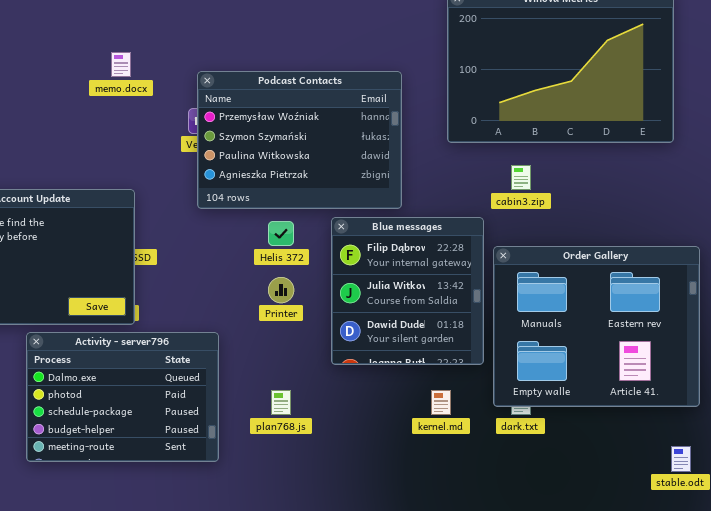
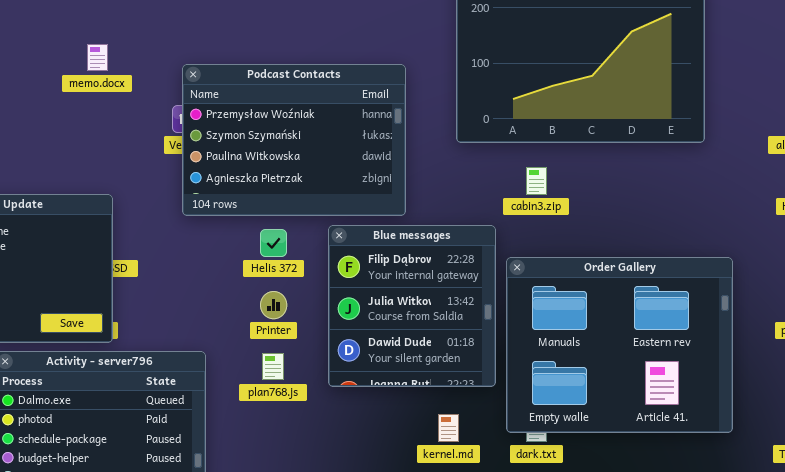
plan768.js: [271,390,291,415] -> [262,353,284,380], moved

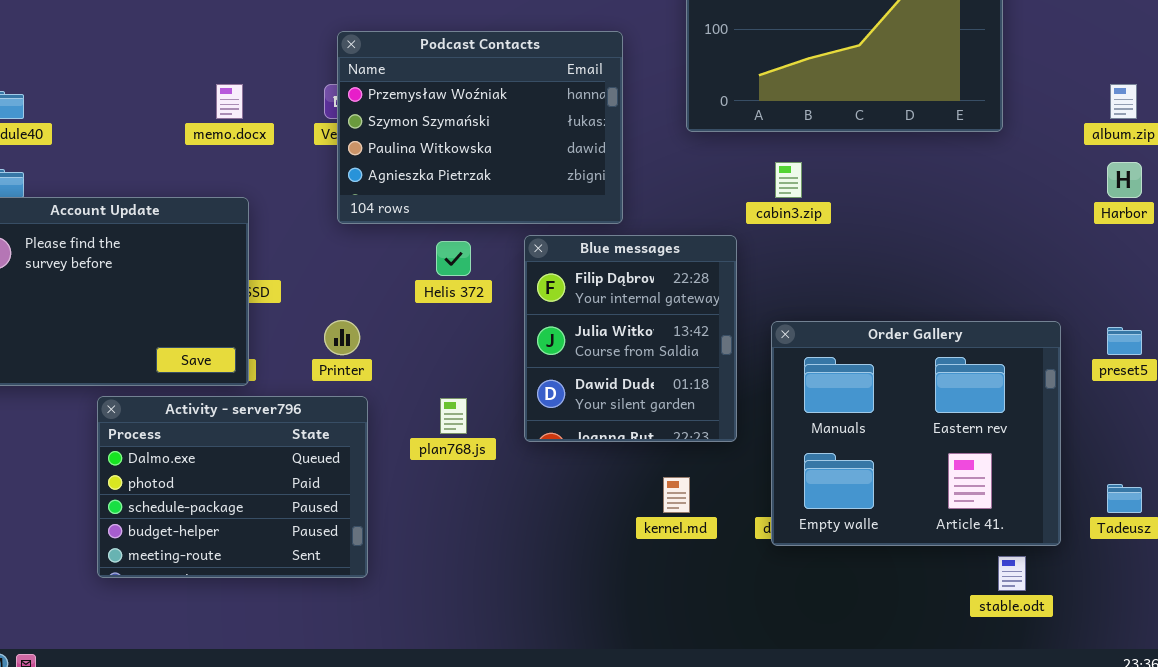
memo.docx: [87,44,108,71] -> [216,84,243,119], moved
Order Gallery: [506,257,733,433] -> [771,321,1061,546], moved
Printer: [260,291,287,319] -> [324,320,360,355], moved

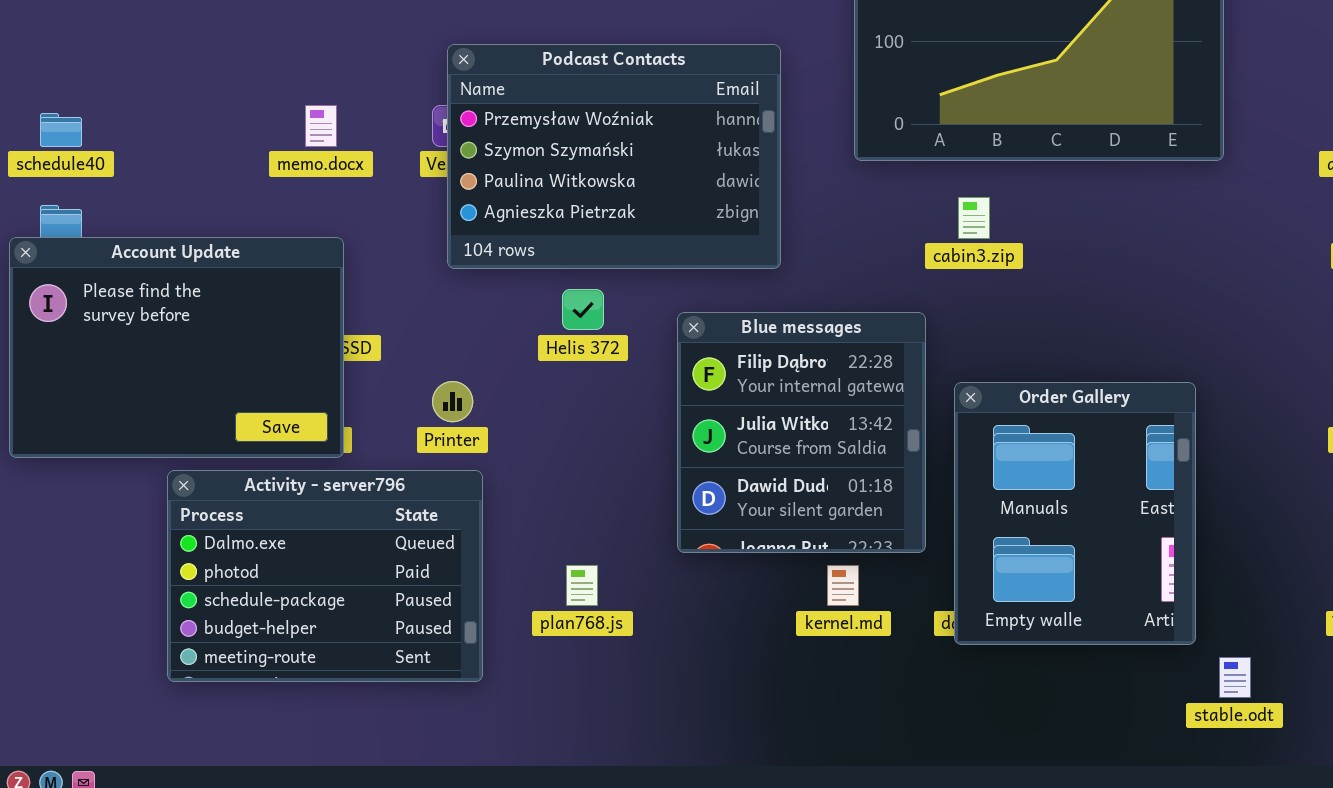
Blue messages: [524,235,737,442] -> [677,312,926,553], moved
Order Gallery: [771,321,1061,546] -> [954,382,1196,645], resized
plan768.js: [440,398,467,434] -> [566,565,598,606], moved

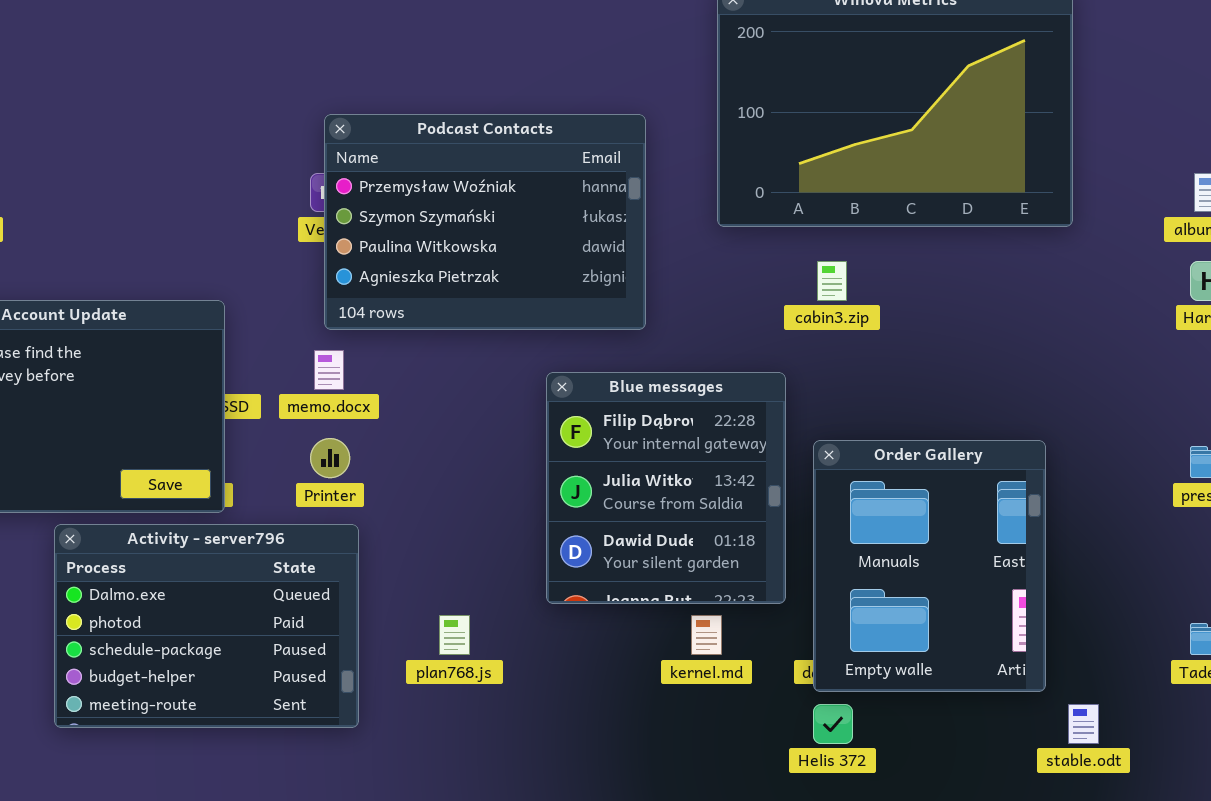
memo.docx: [305,105,337,147] -> [314,350,344,390], moved
Helis 372: [562,289,604,330] -> [813,704,853,744], moved

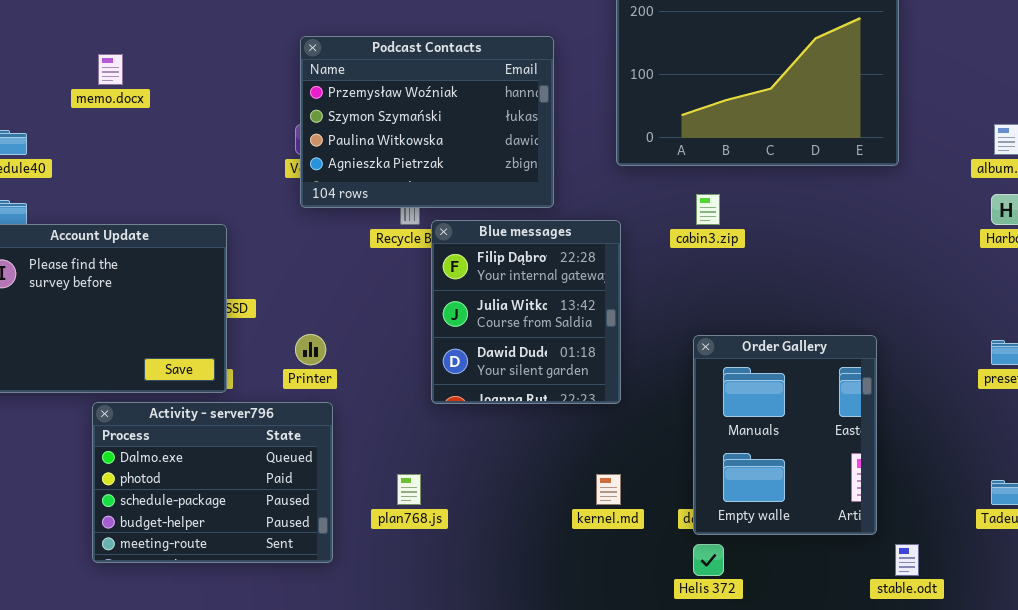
Podcast Contacts: [324,114,646,330] -> [300,36,554,208], moved
memo.docx: [314,350,344,390] -> [98,54,123,85], moved
Blue messages: [546,372,786,604] -> [431,220,621,404], moved

